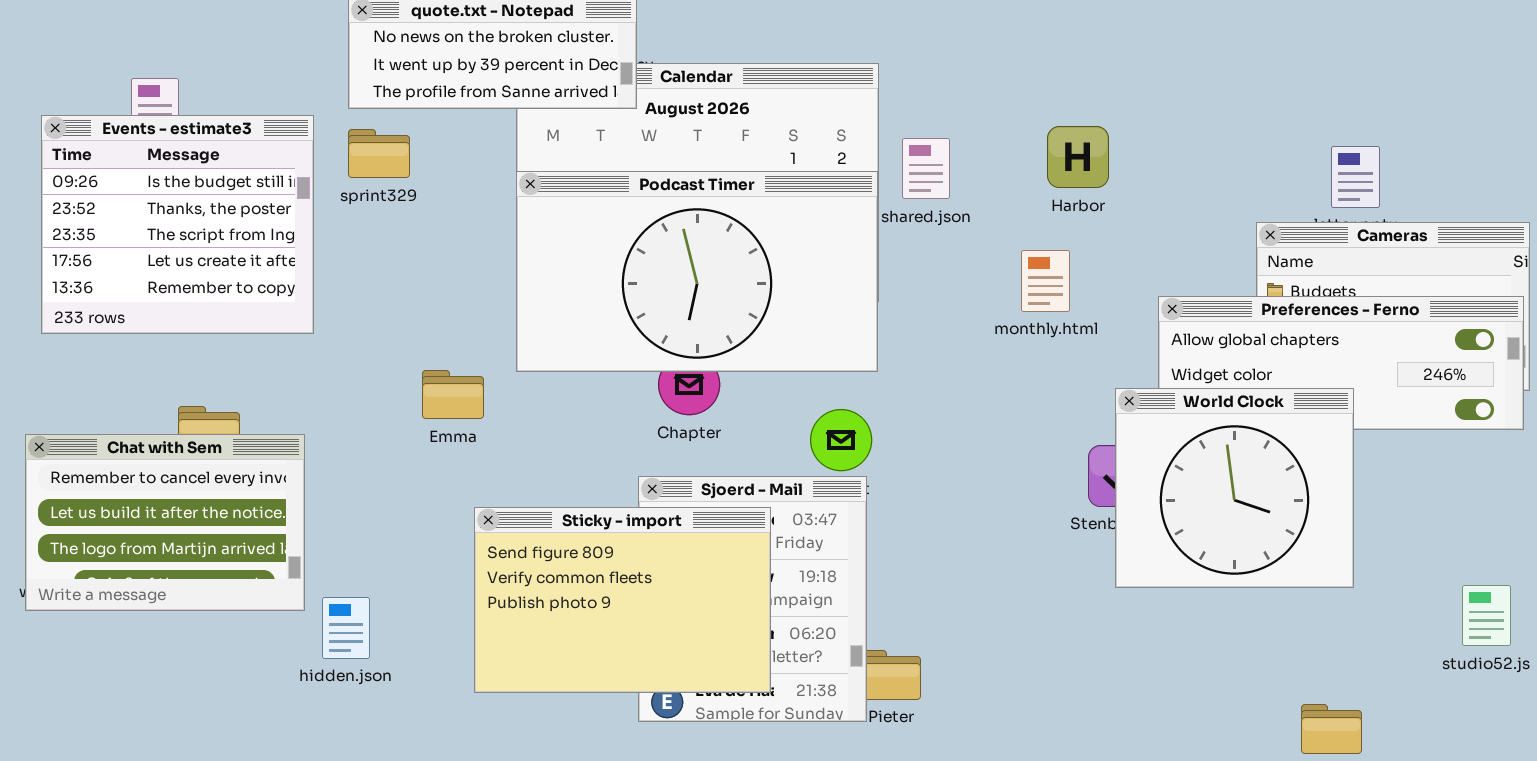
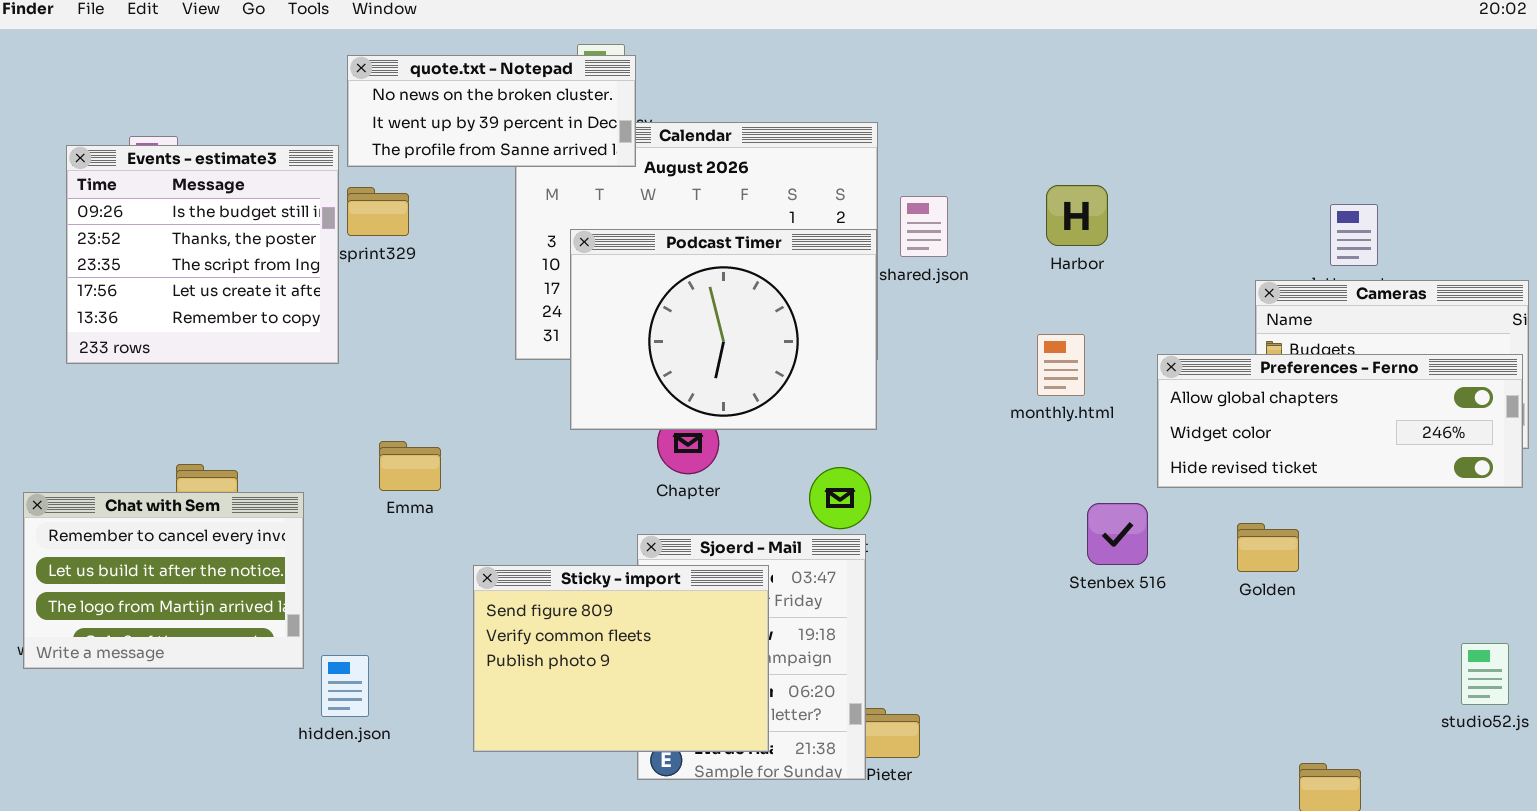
Events - estimate3: [41,115,314,334] -> [66,145,339,364], moved
Podcast Timer: [516,171,878,372] -> [570,229,877,430], resized
monthly.html: [1021,250,1070,312] -> [1037,334,1085,396], moved
Emma: [422,370,484,419] -> [379,441,441,491], moved
World Clock: [1115,388,1354,588] -> none, closed

